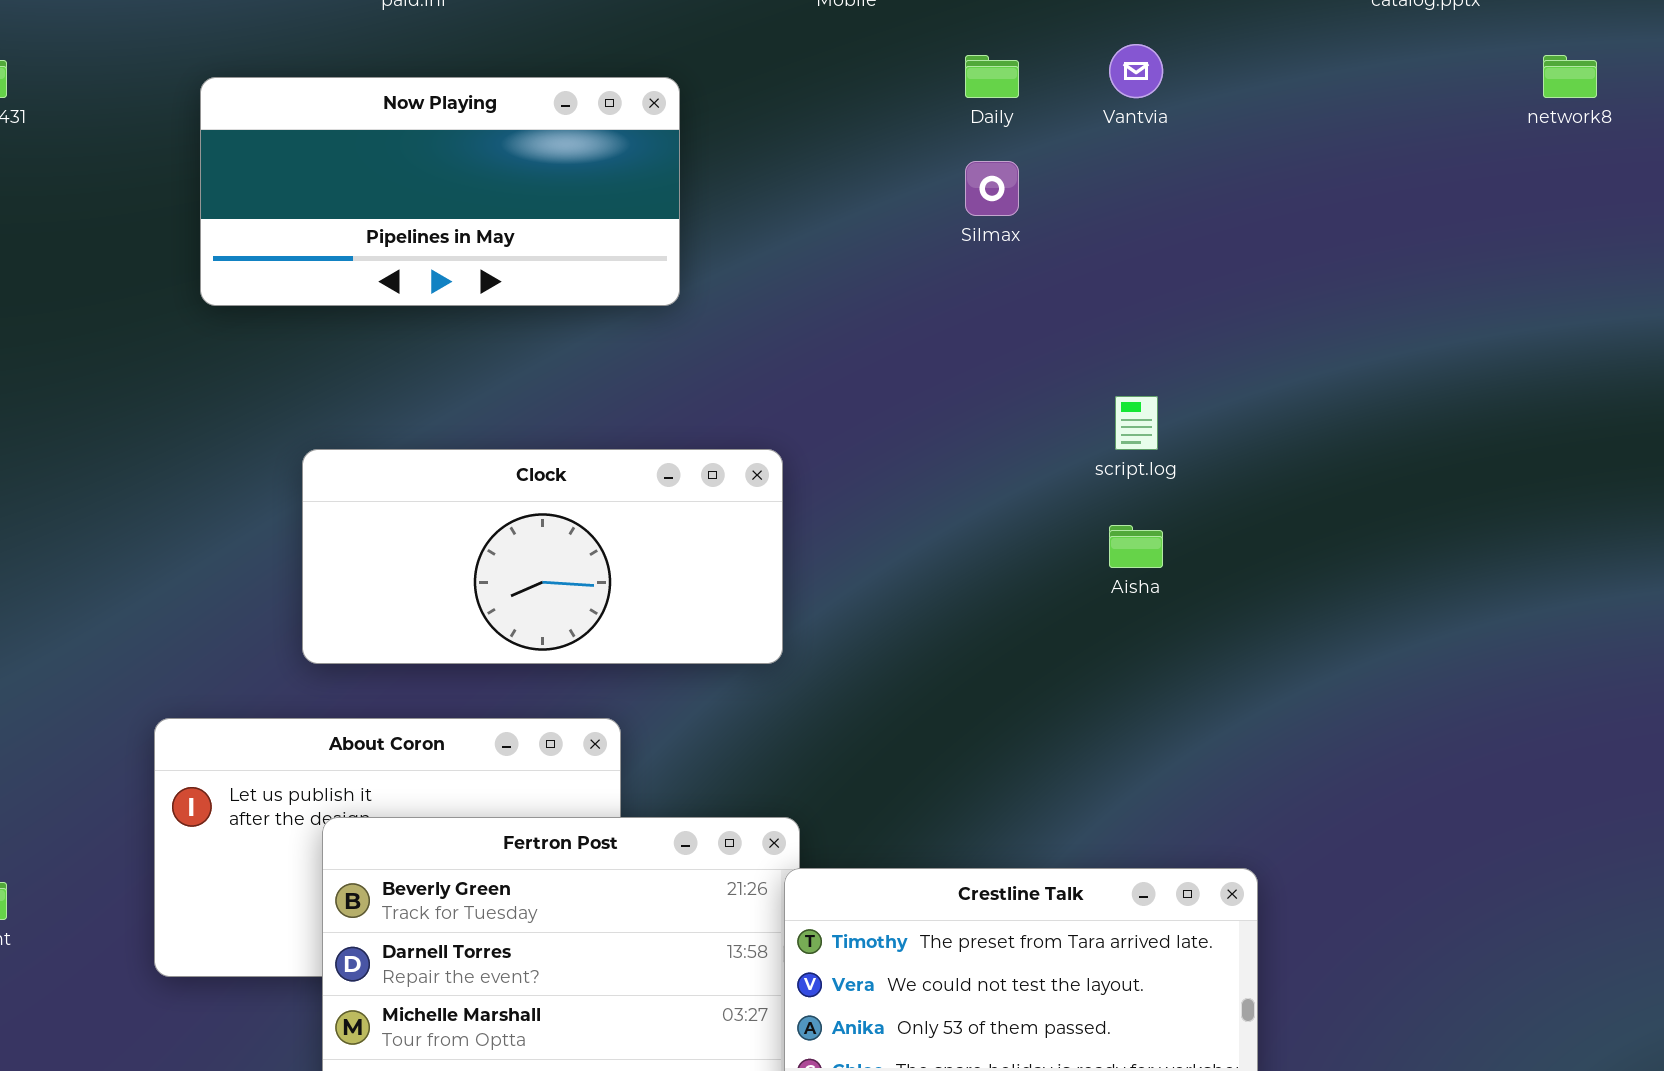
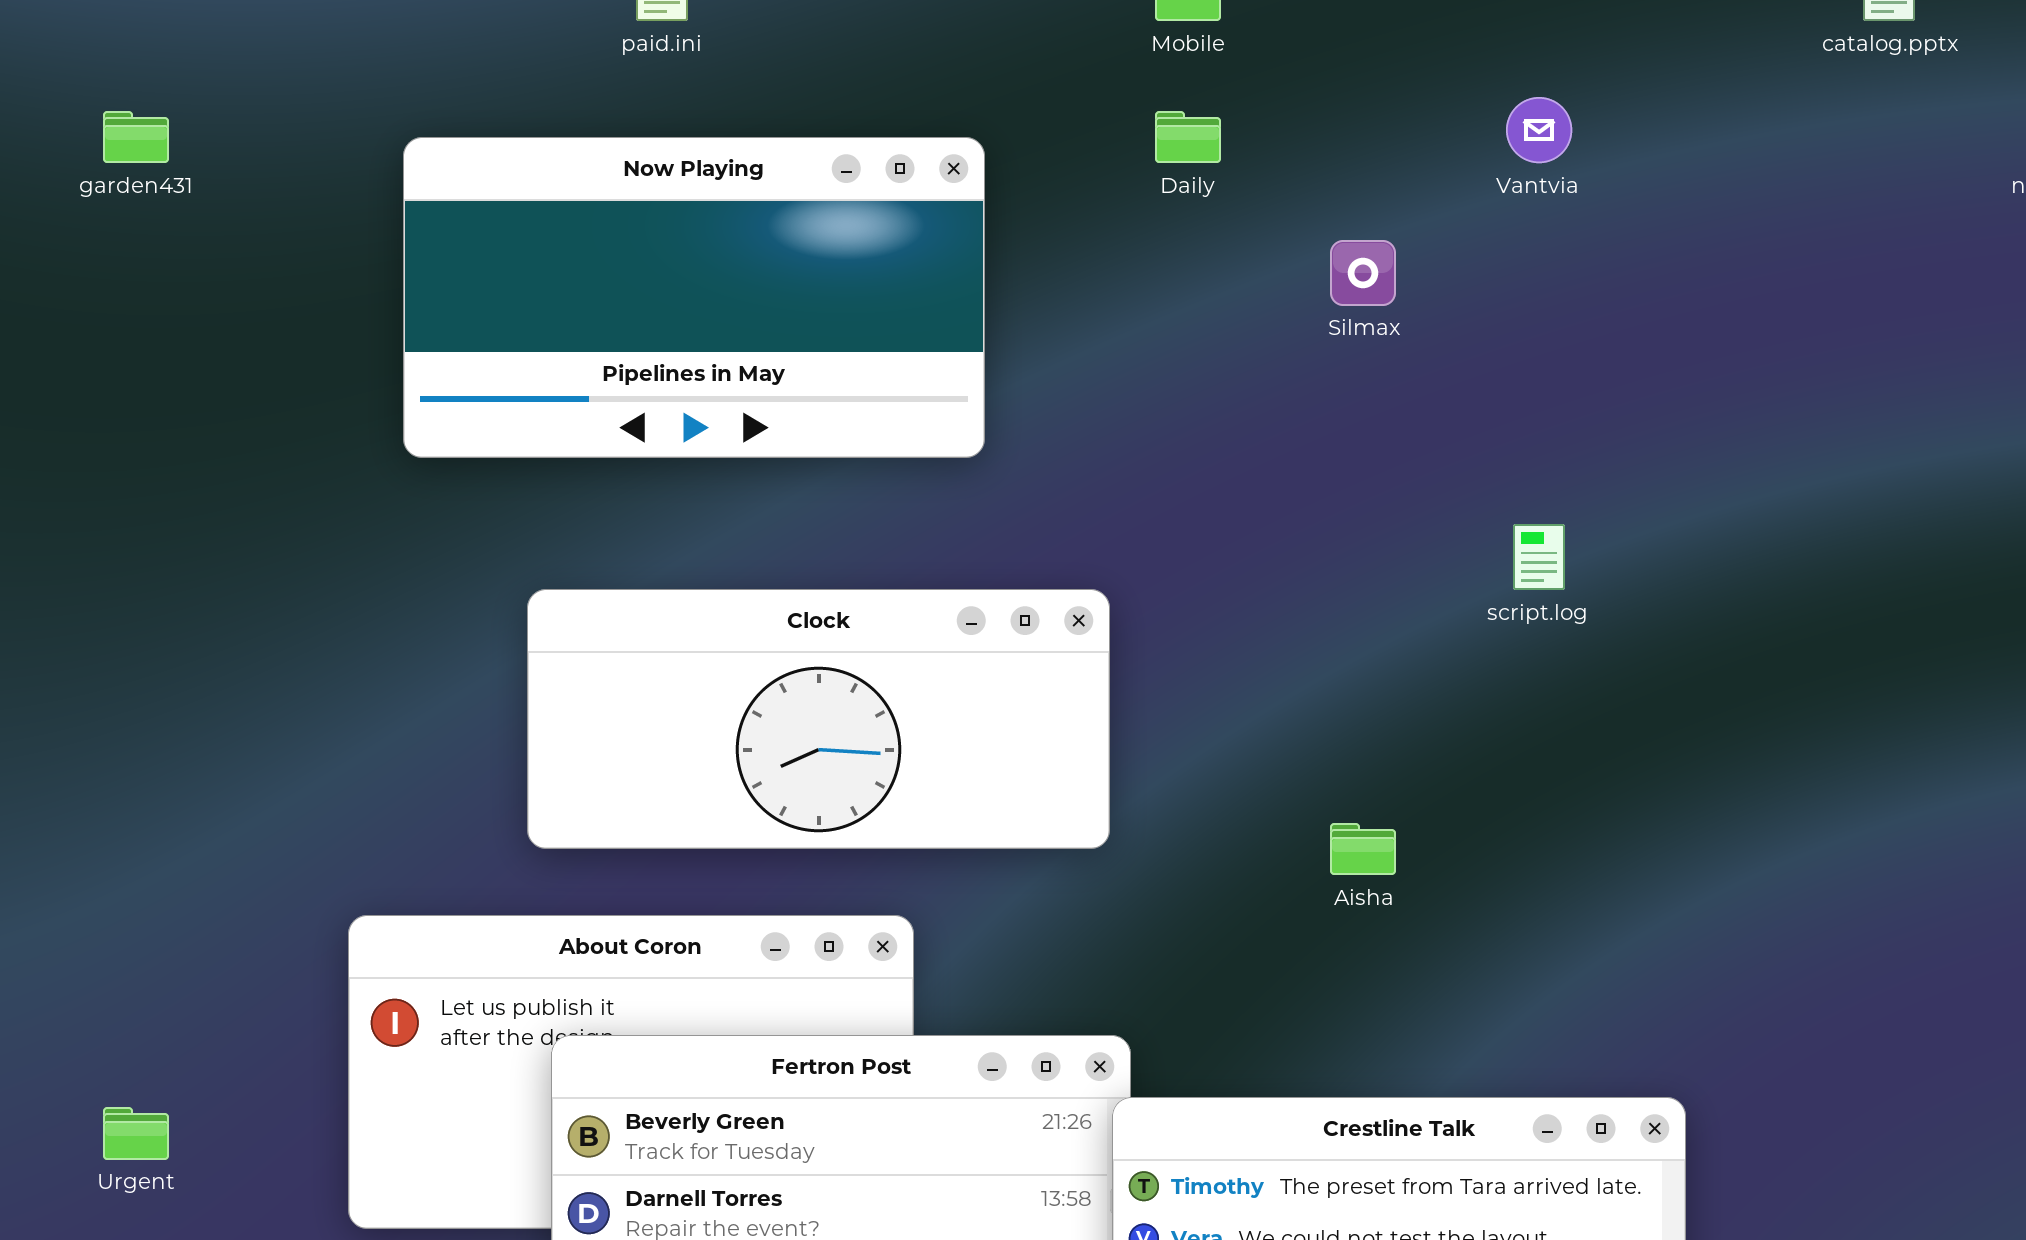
Daily: [965,55,1019,98] -> [1155,111,1221,163], moved
Now Playing: [200,77,680,306] -> [403,137,985,458], resized
Aisha: [1109,525,1163,568] -> [1330,823,1396,875], moved

